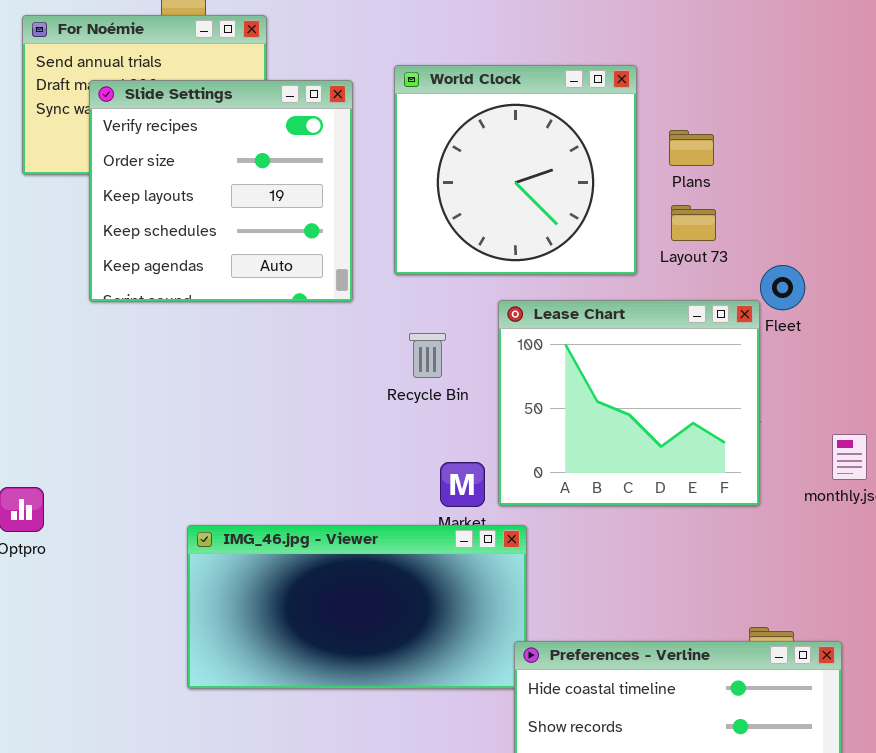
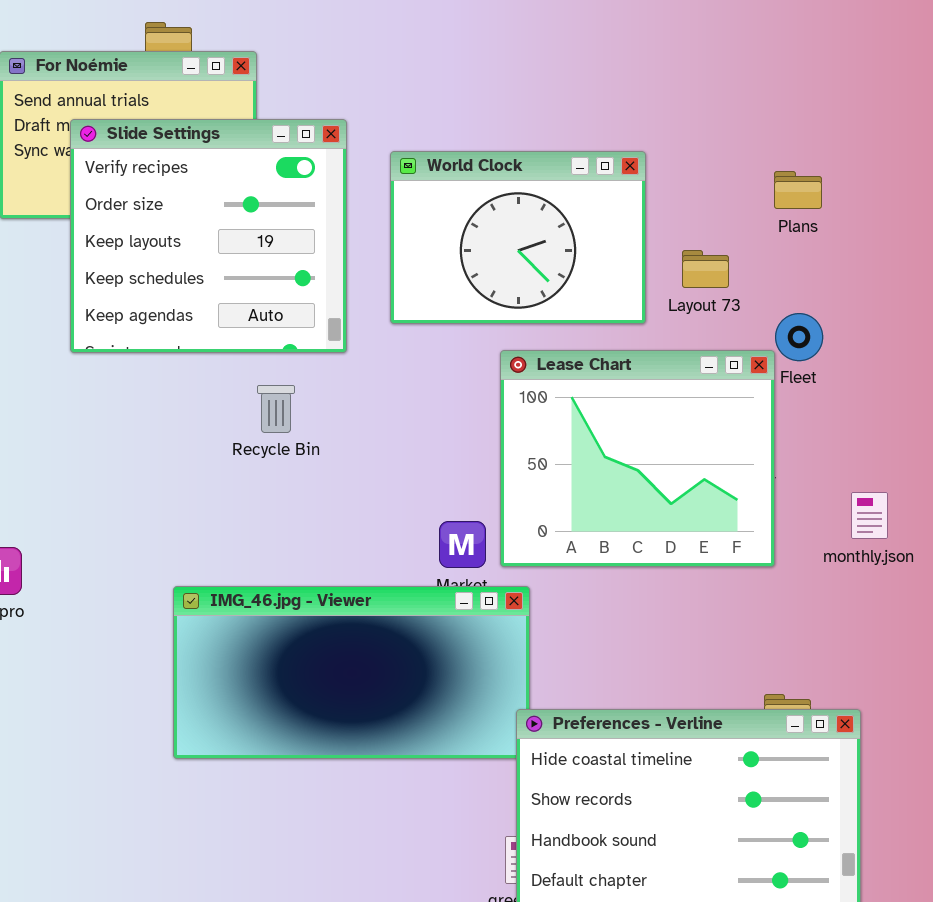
World Clock: [394,65,637,275] -> [390,151,646,324], resized
Plans: [669,130,714,166] -> [774,171,822,209], moved
Recycle Bin: [409,333,446,378] -> [257,385,295,433], moved

